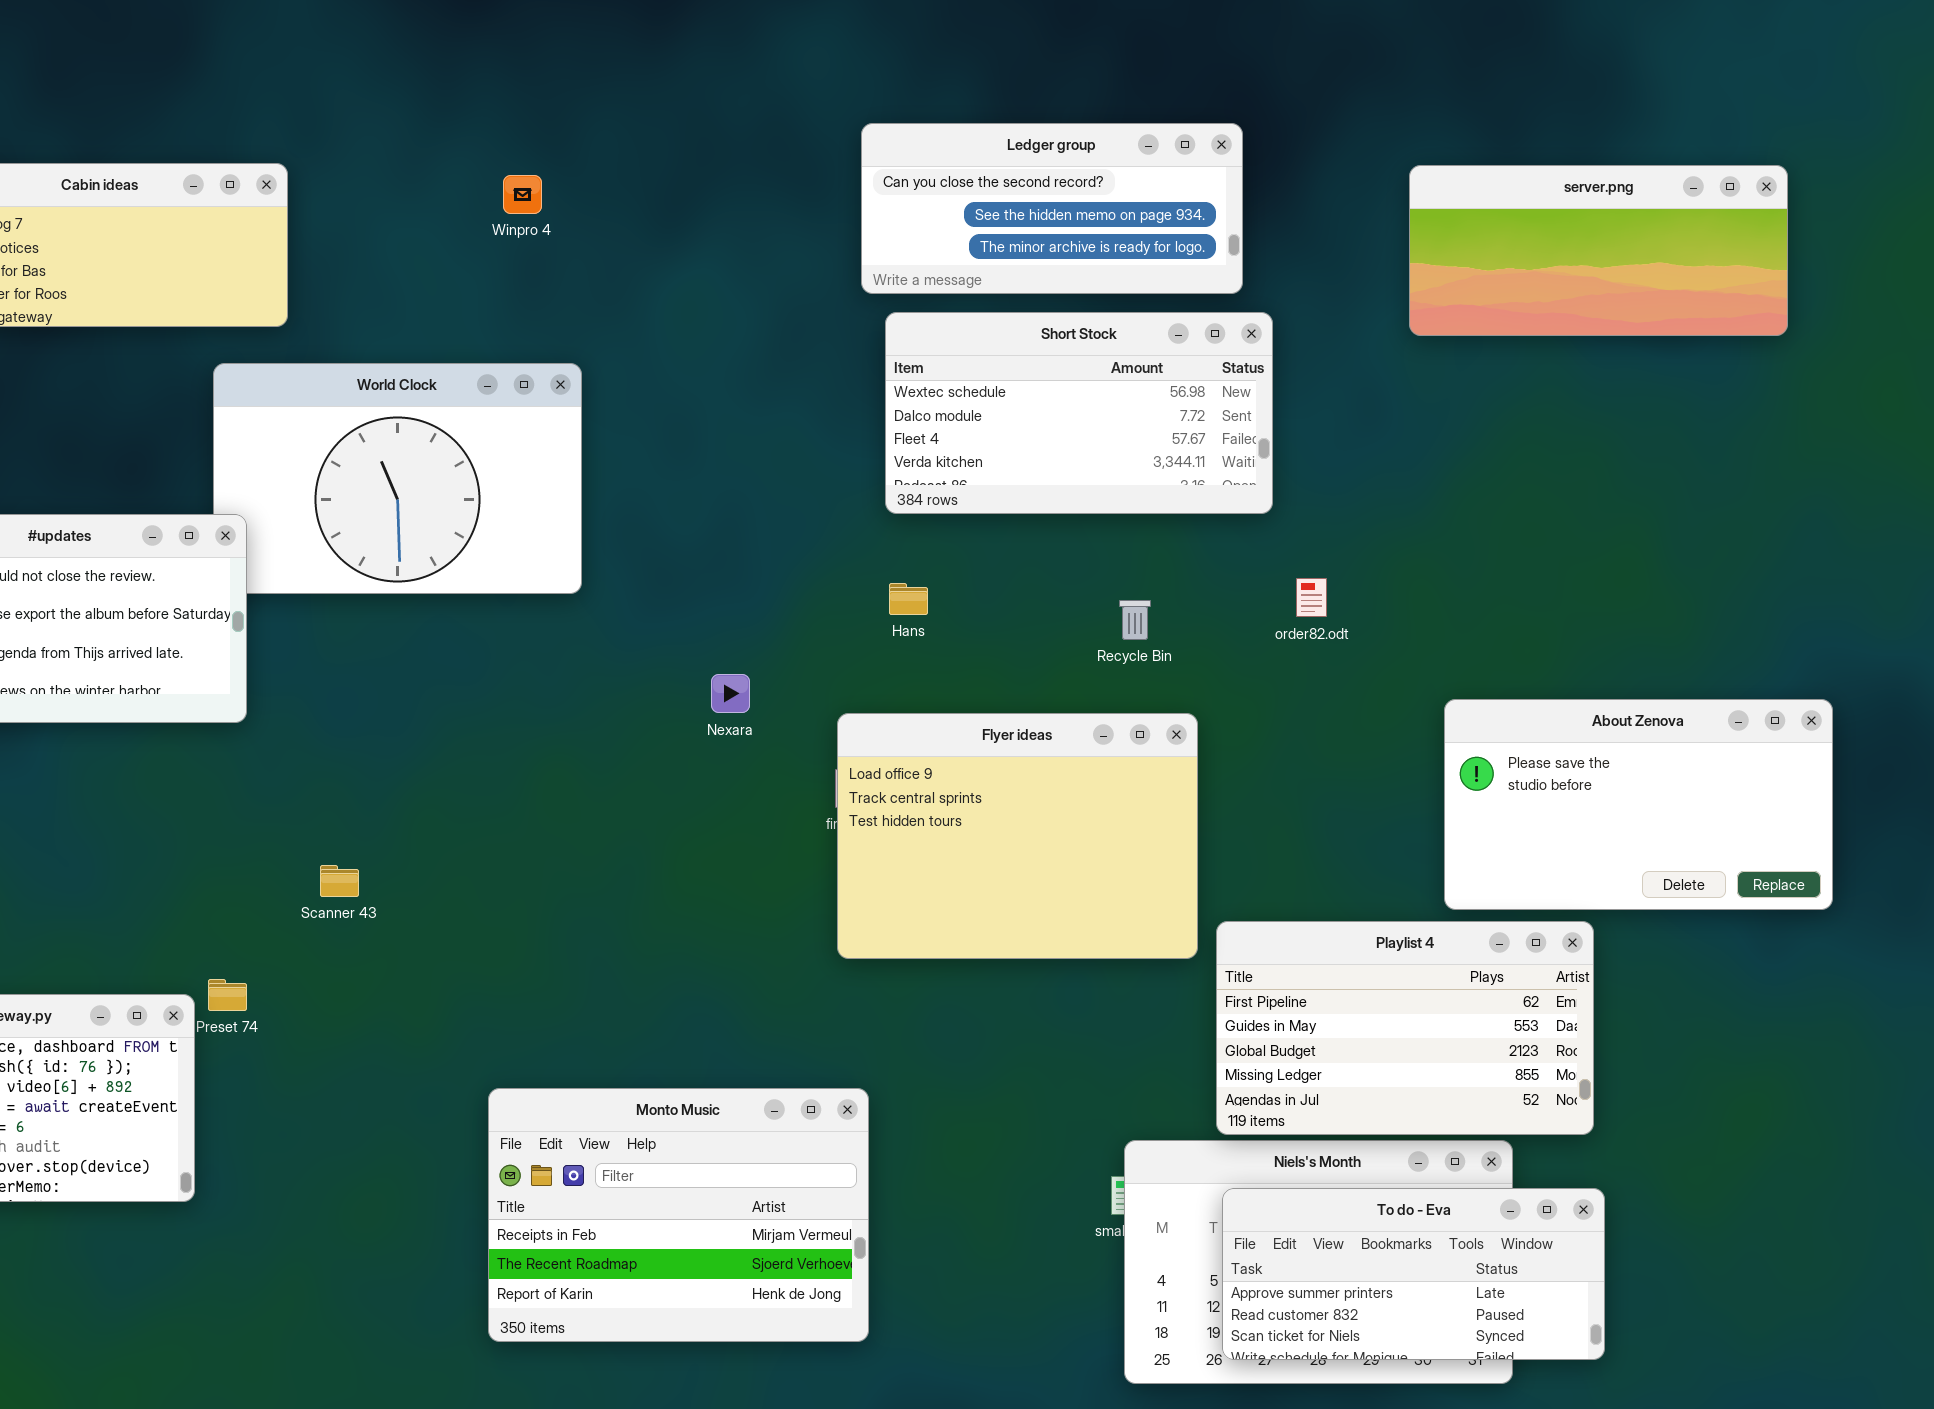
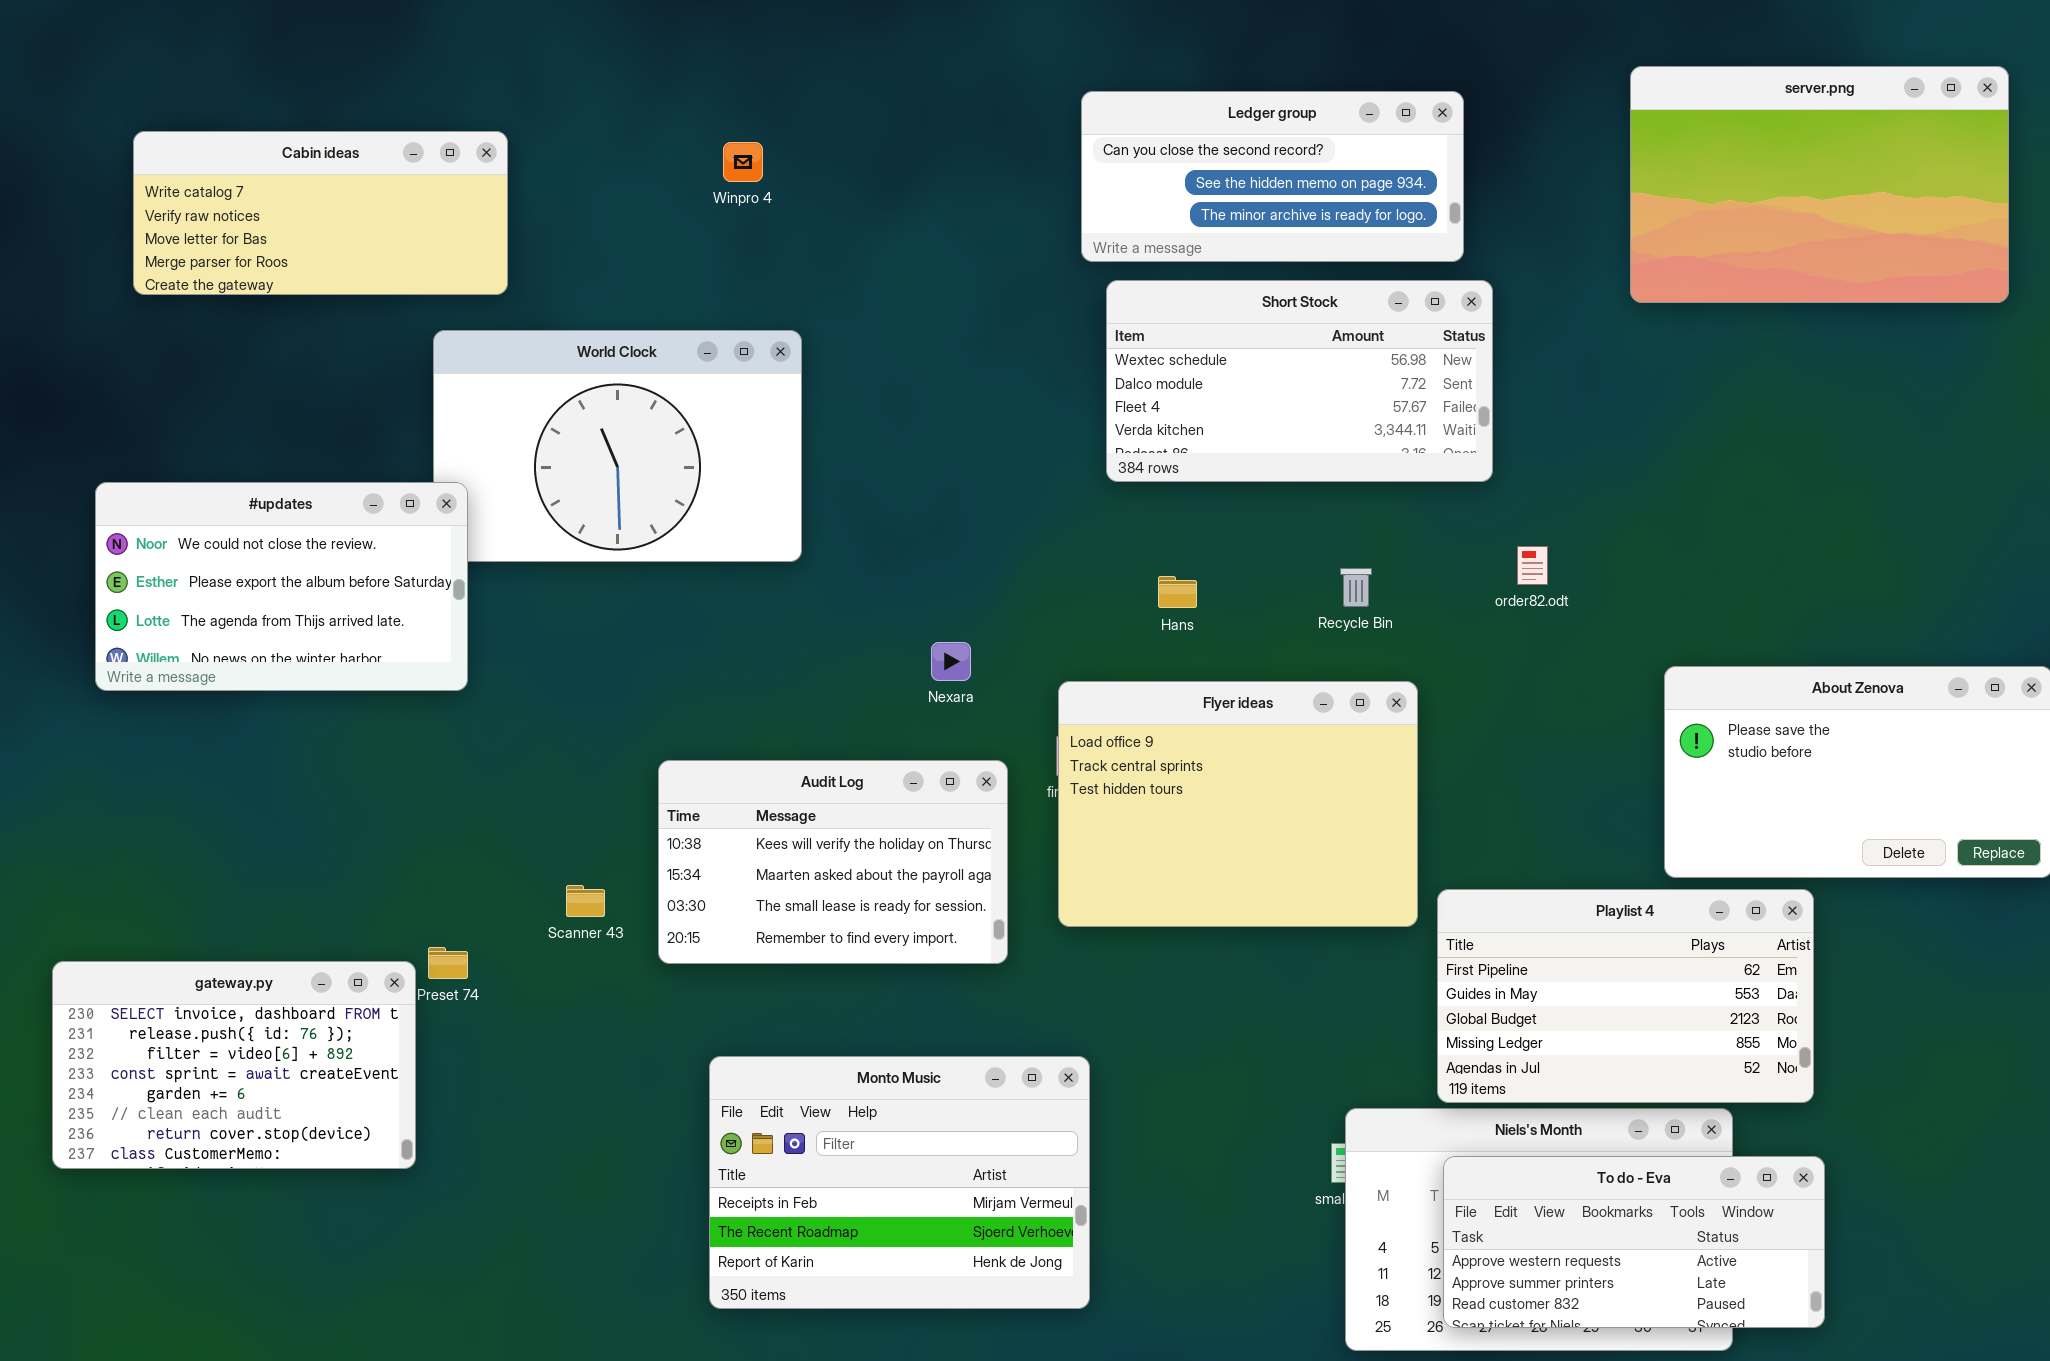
server.png: [1409,165,1788,336] -> [1630,66,2009,303], resized
Hans: [889,583,928,615] -> [1158,576,1197,608], moved
Audit Log: none -> [658,760,1008,964], opened
Scanner 43: [320,865,359,897] -> [566,885,605,917], moved
To do - Eva: [1222,1188,1605,1360] -> [1443,1156,1825,1328], scrolled up 1 row

